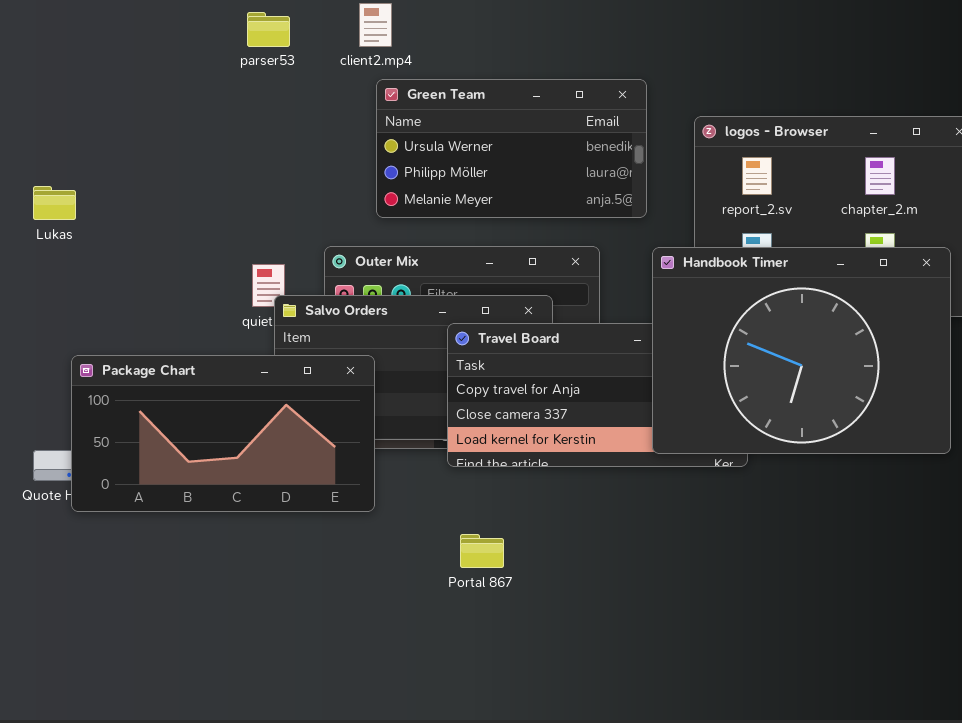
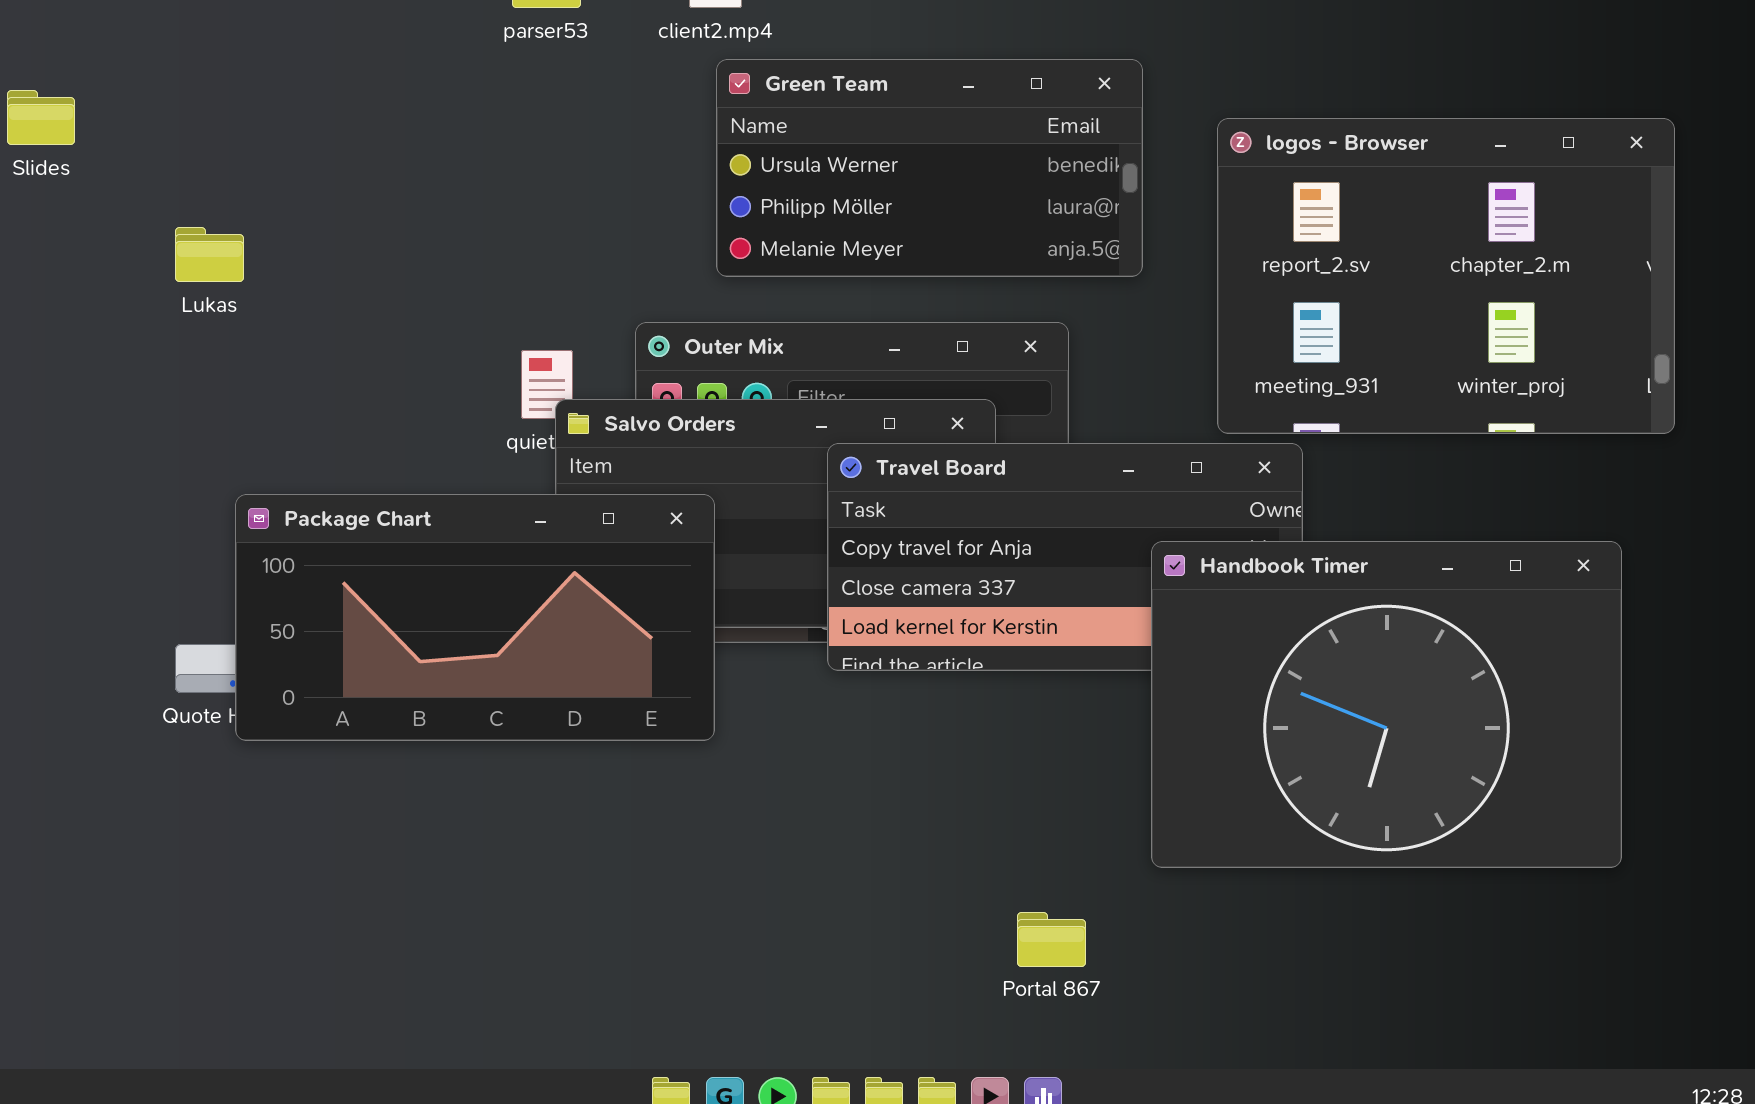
Handbook Timer: [652,247,951,454] -> [1151,541,1622,868], moved
Portal 867: [460,534,504,568] -> [1017,912,1086,967], moved

